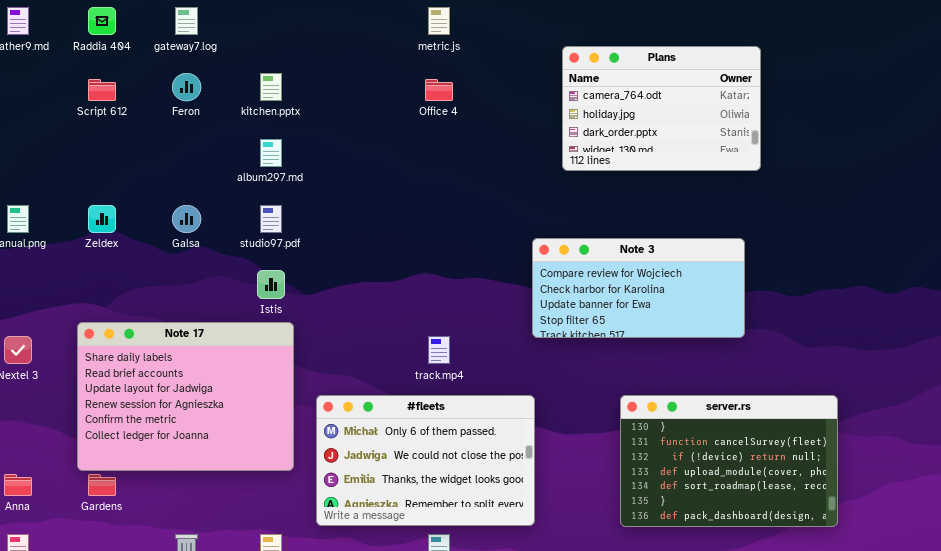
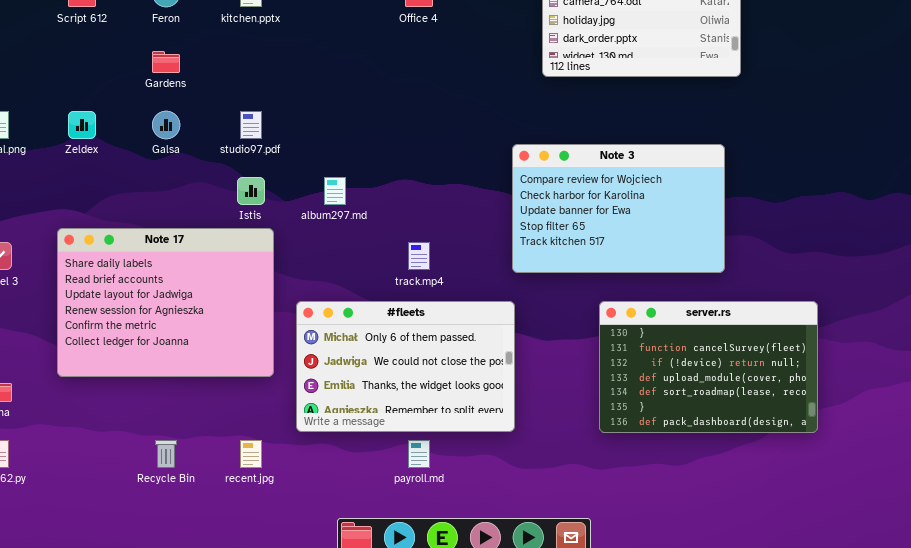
album297.md: [260,139,282,167] -> [324,177,346,205], moved
Note 3: [532,238,745,338] -> [512,144,725,273], resized
Gardens: [88,474,116,496] -> [152,51,180,73], moved

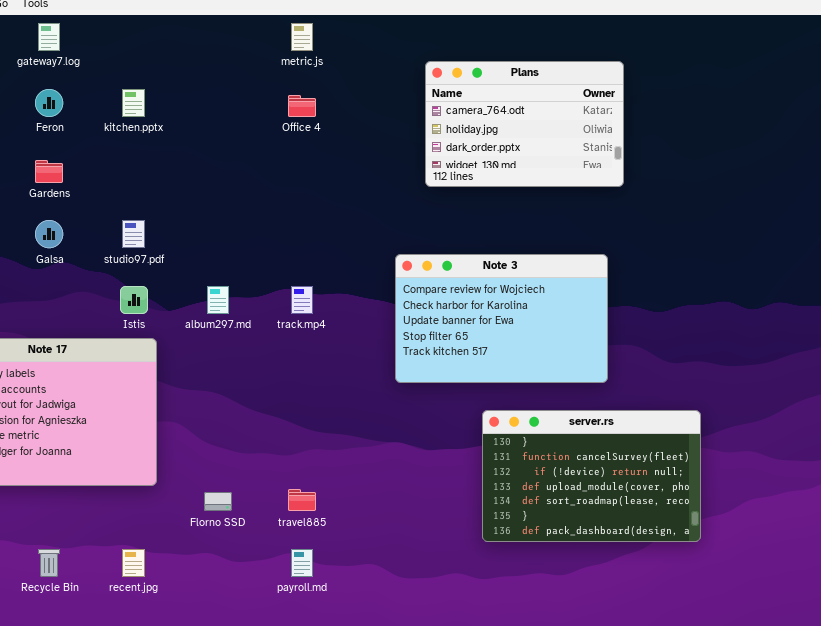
track.mp4: [408,242,430,270] -> [291,286,313,314], moved
#fleets: [296,301,515,432] -> none, closed

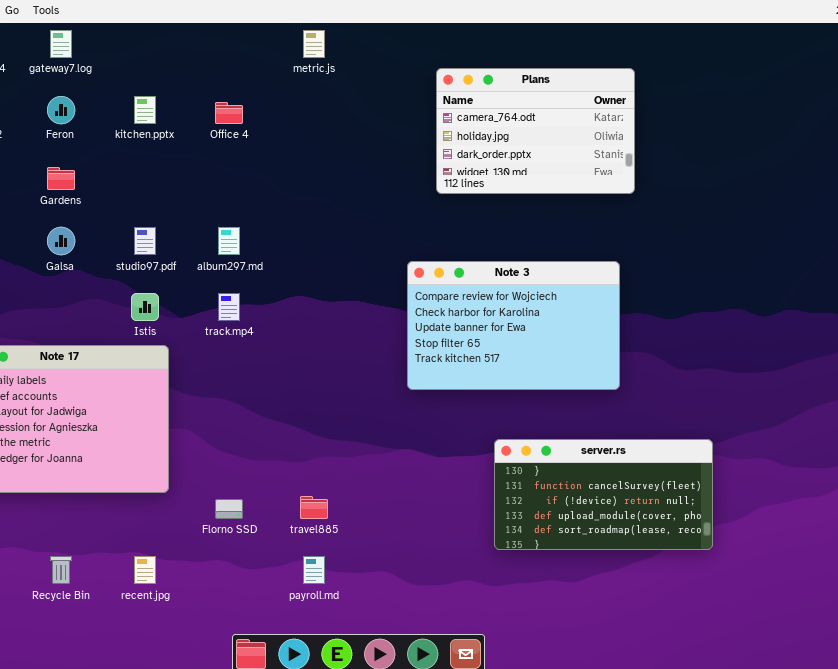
Office 4: [288,95,316,117] -> [215,102,243,124], moved
album297.md: [207,286,229,314] -> [218,227,240,255], moved
track.mp4: [291,286,313,314] -> [218,293,240,321], moved
server.rs: [482,410,701,542] -> [494,439,713,550], resized

